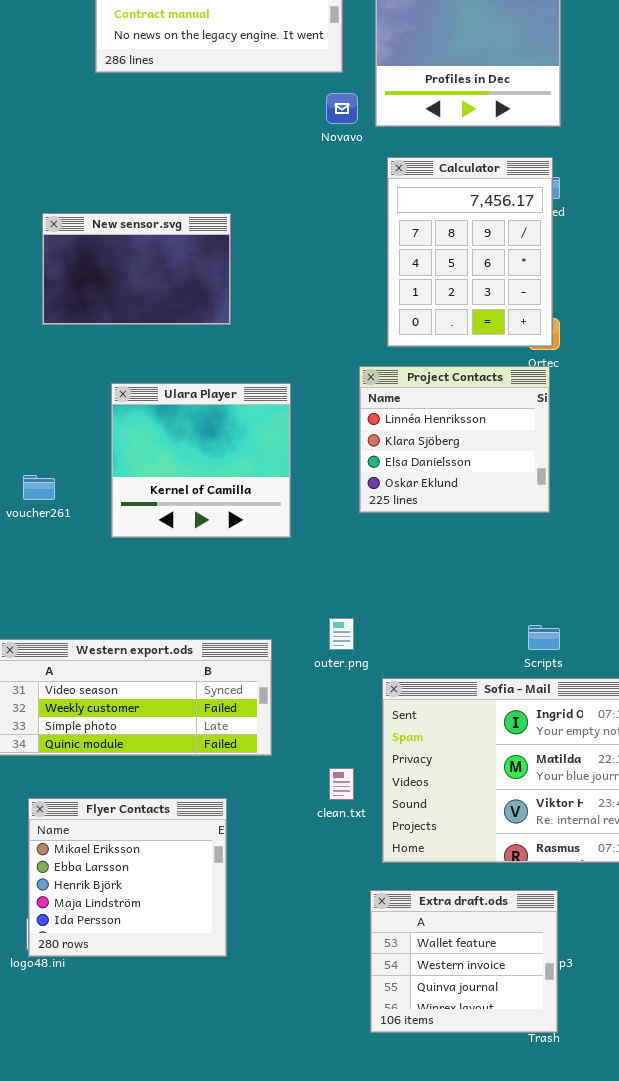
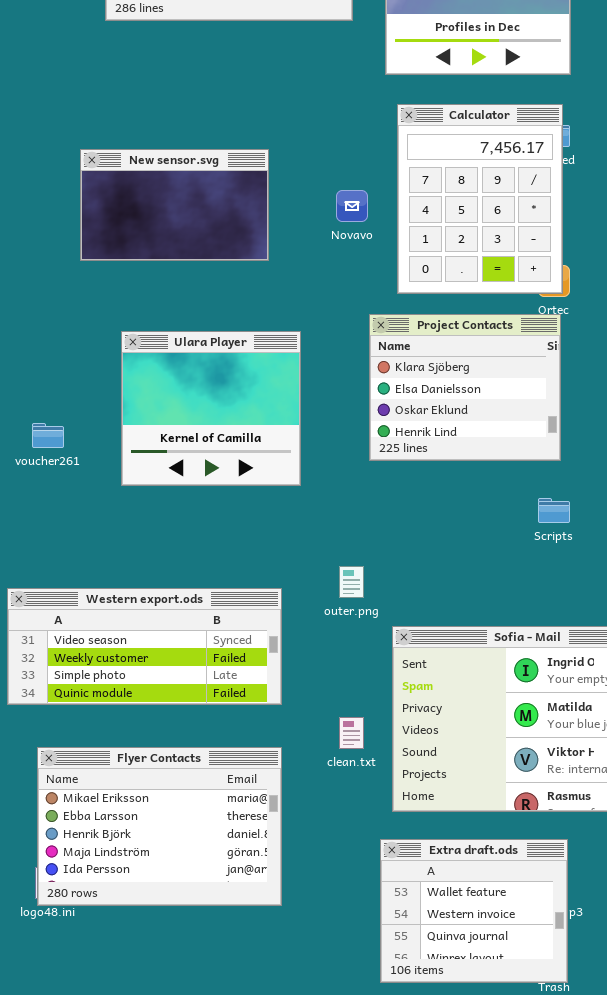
Novavo: [326,93,358,124] -> [336,190,368,222], moved
New sensor.svg: [42,213,231,325] -> [80,149,269,261], moved
Project Contacts: [359,366,550,513] -> [369,314,561,461], scrolled down 1 row
Scripts: [528,625,560,650] -> [538,498,570,523], moved
Flyer Contacts: [28,798,227,957] -> [37,747,282,906], resized

